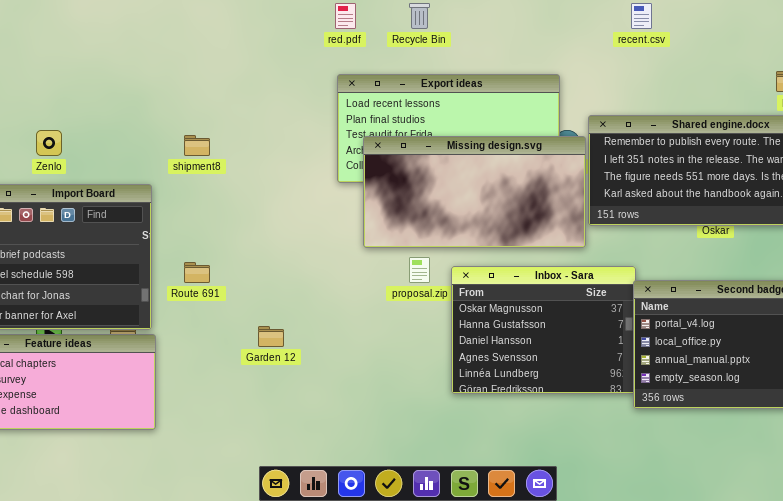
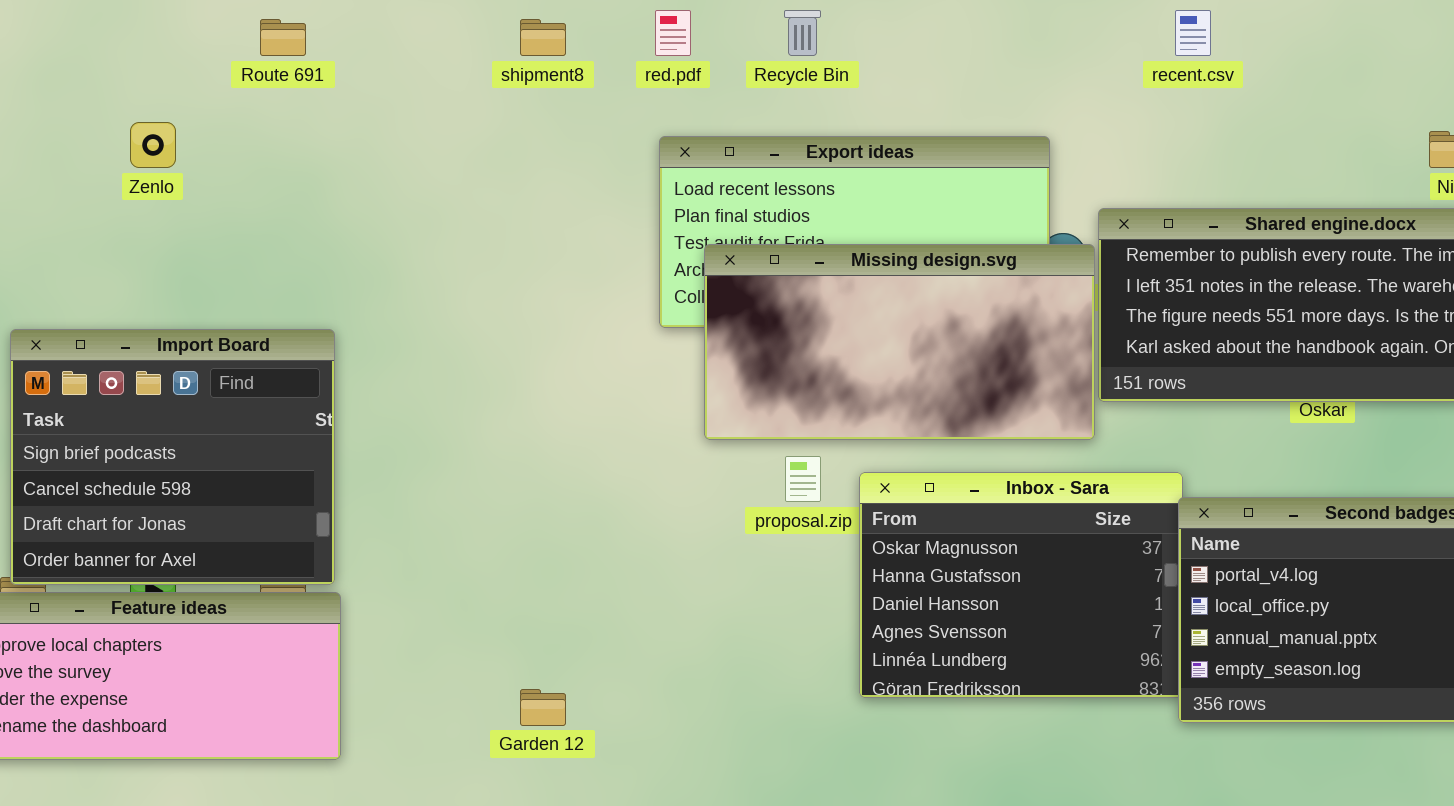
Zenlo: [36,130,62,156] -> [130,122,176,168], moved
shipment8: [184,135,210,156] -> [520,19,566,56], moved
Route 691: [184,262,210,283] -> [260,19,306,56], moved
Garden 12: [258,326,284,347] -> [520,689,566,726], moved

